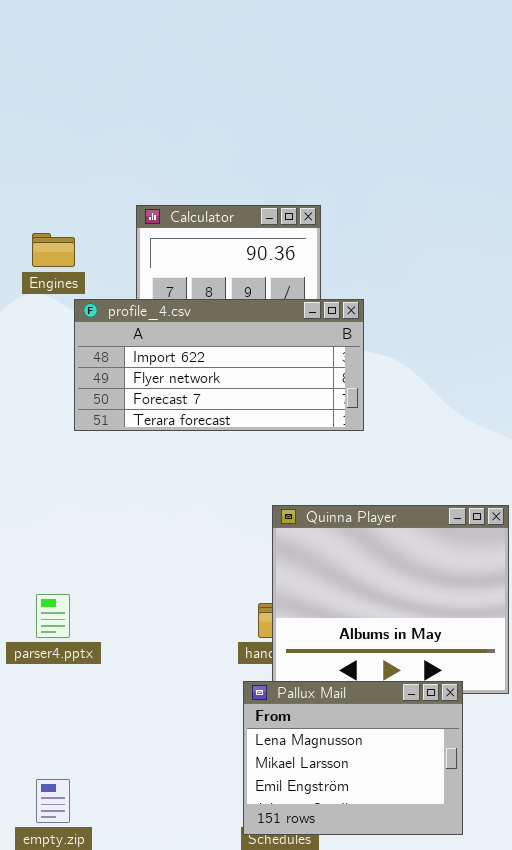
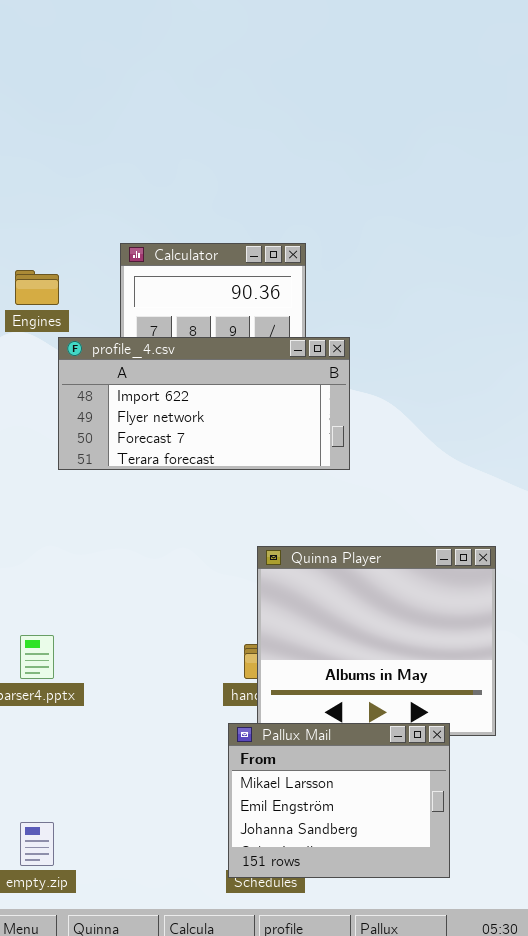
Pallux Mail: [243,681,463,835] -> [228,723,450,878], scrolled down 1 row

